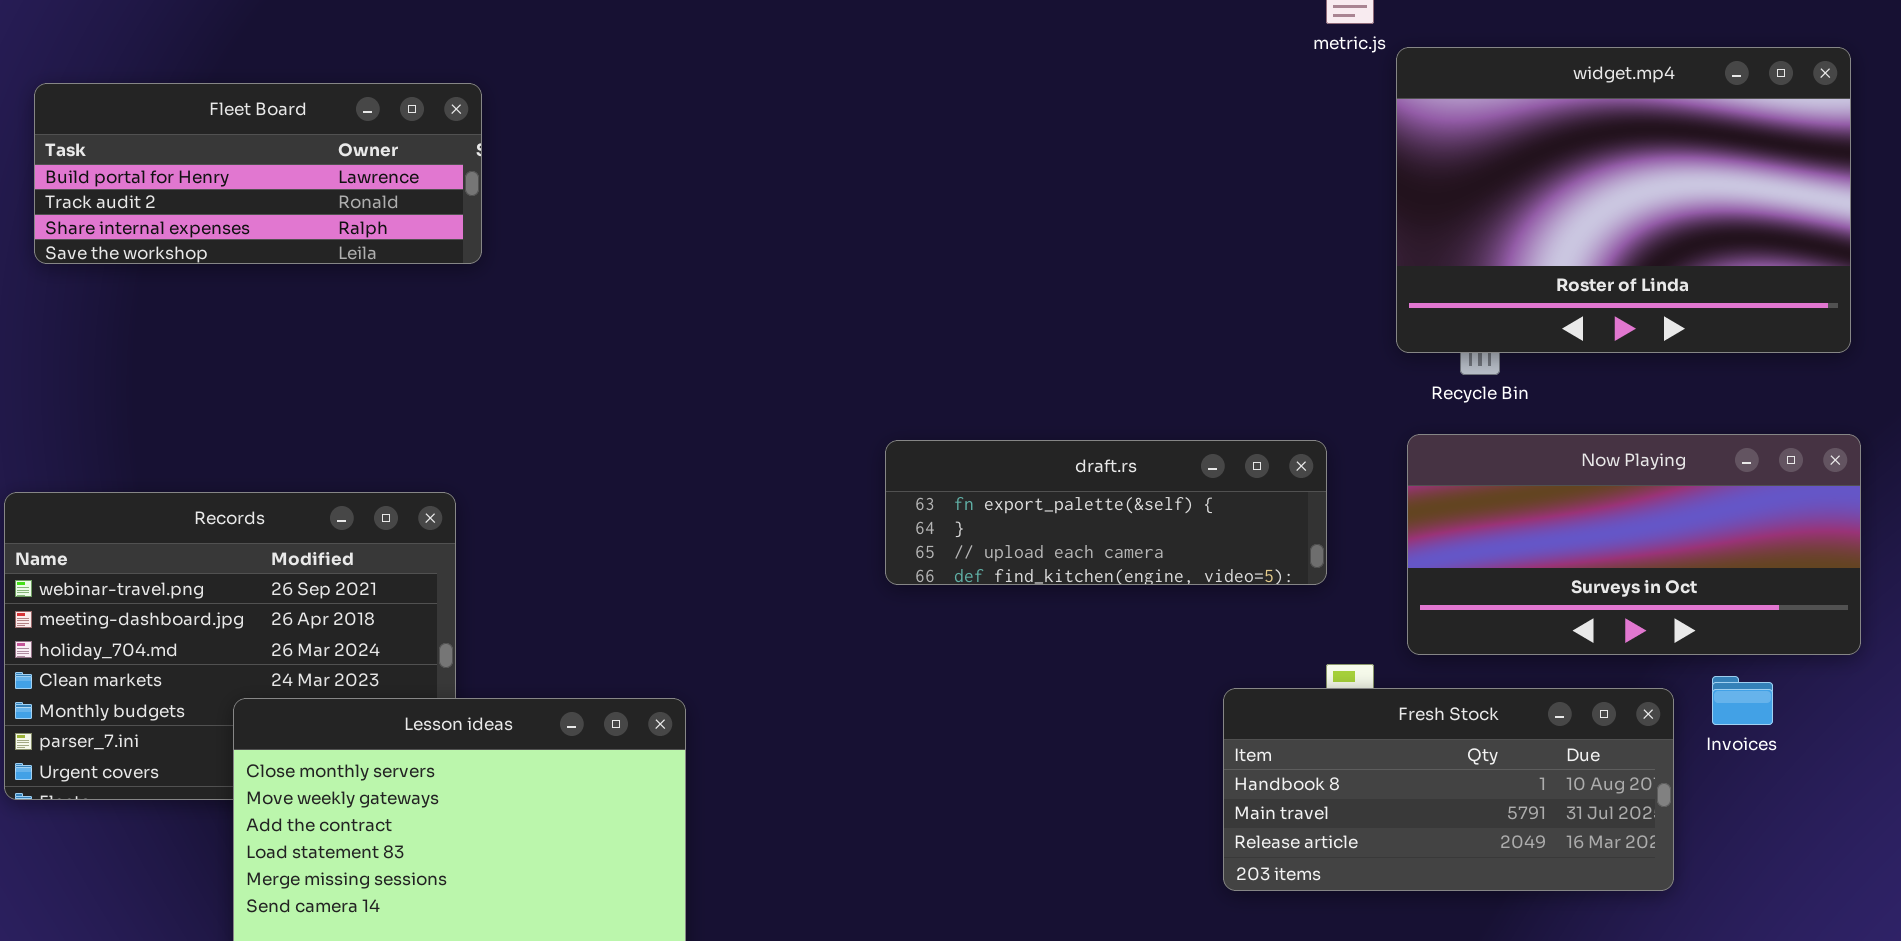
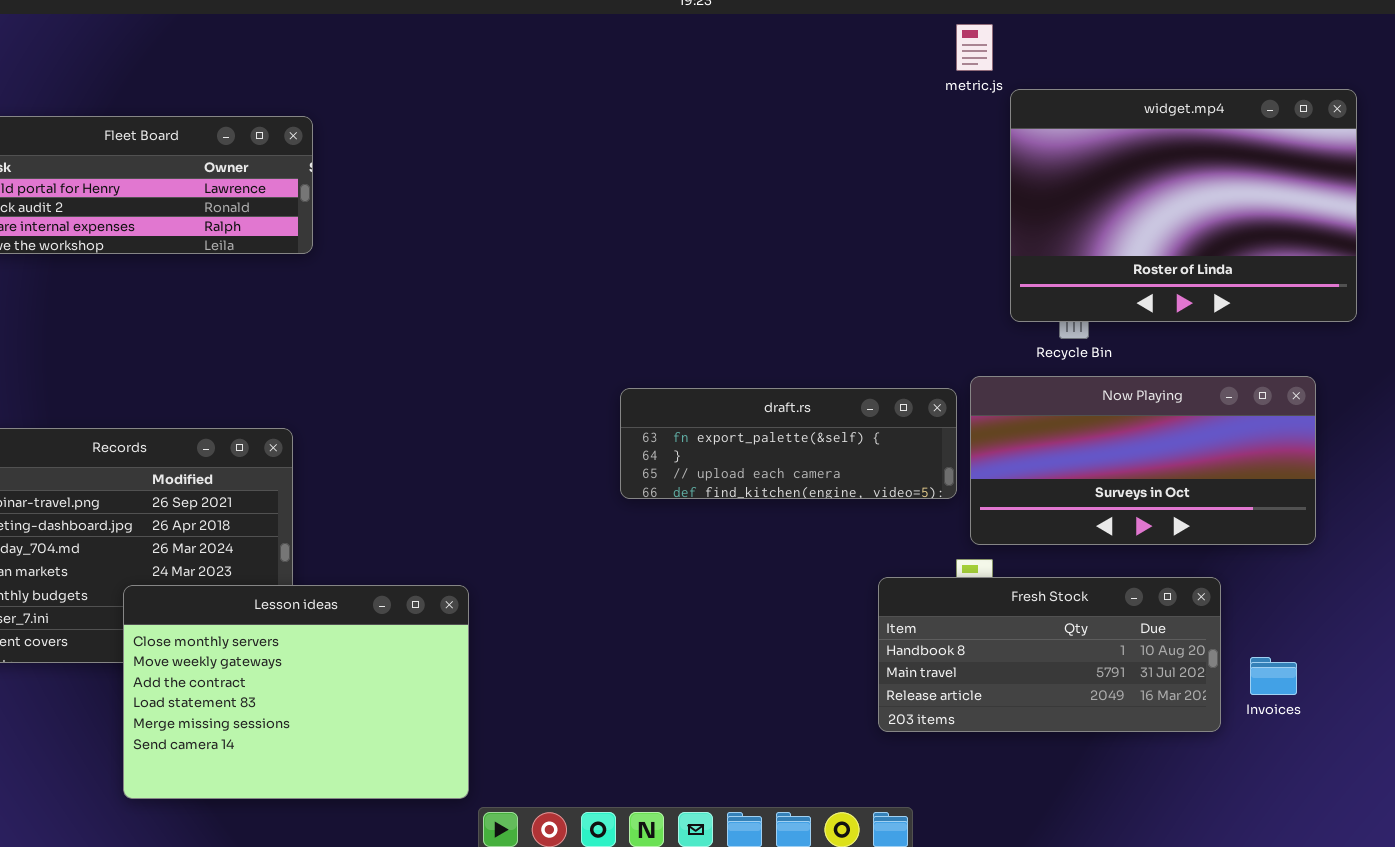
Now Playing: [1407,434,1861,655] -> [970,376,1316,545], moved
Invoices: [1712,676,1773,725] -> [1250,657,1297,695], moved

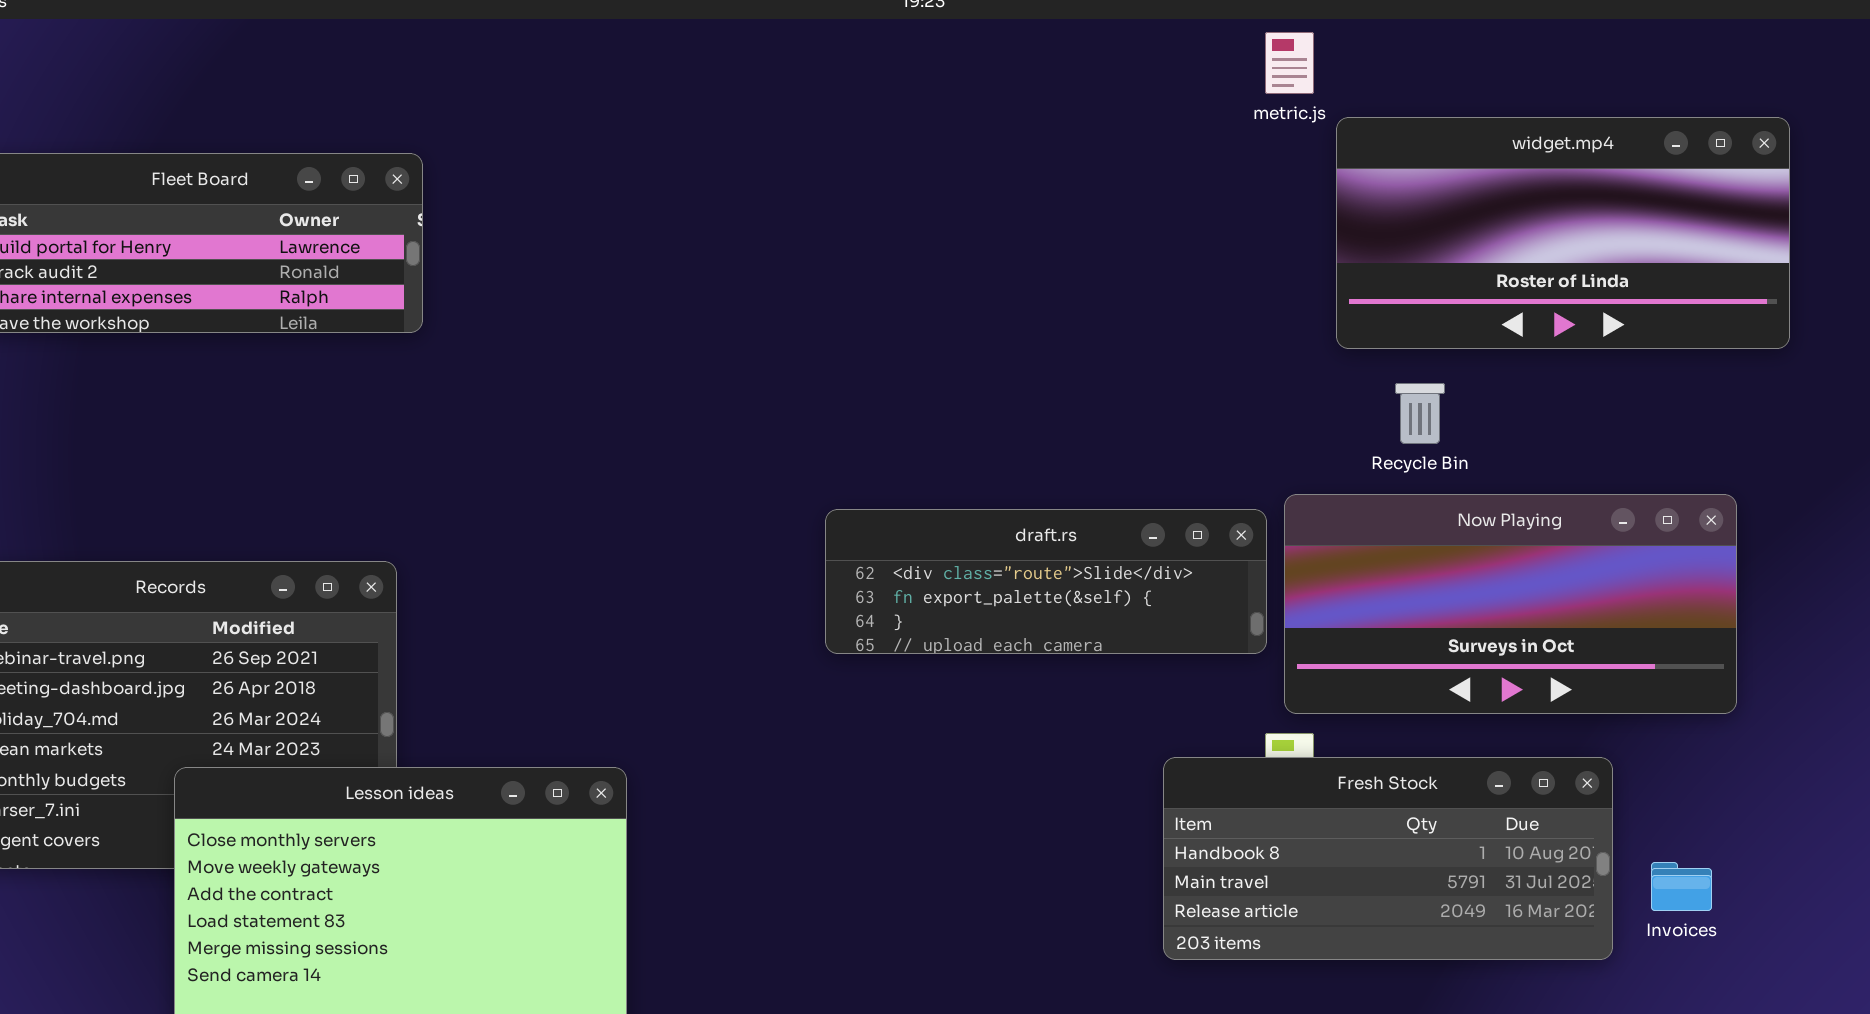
widget.mp4: [1010,89,1357,322] -> [1336,117,1790,349], resized
draft.rs: [620,388,957,499] -> [825,509,1267,654], scrolled up 1 row

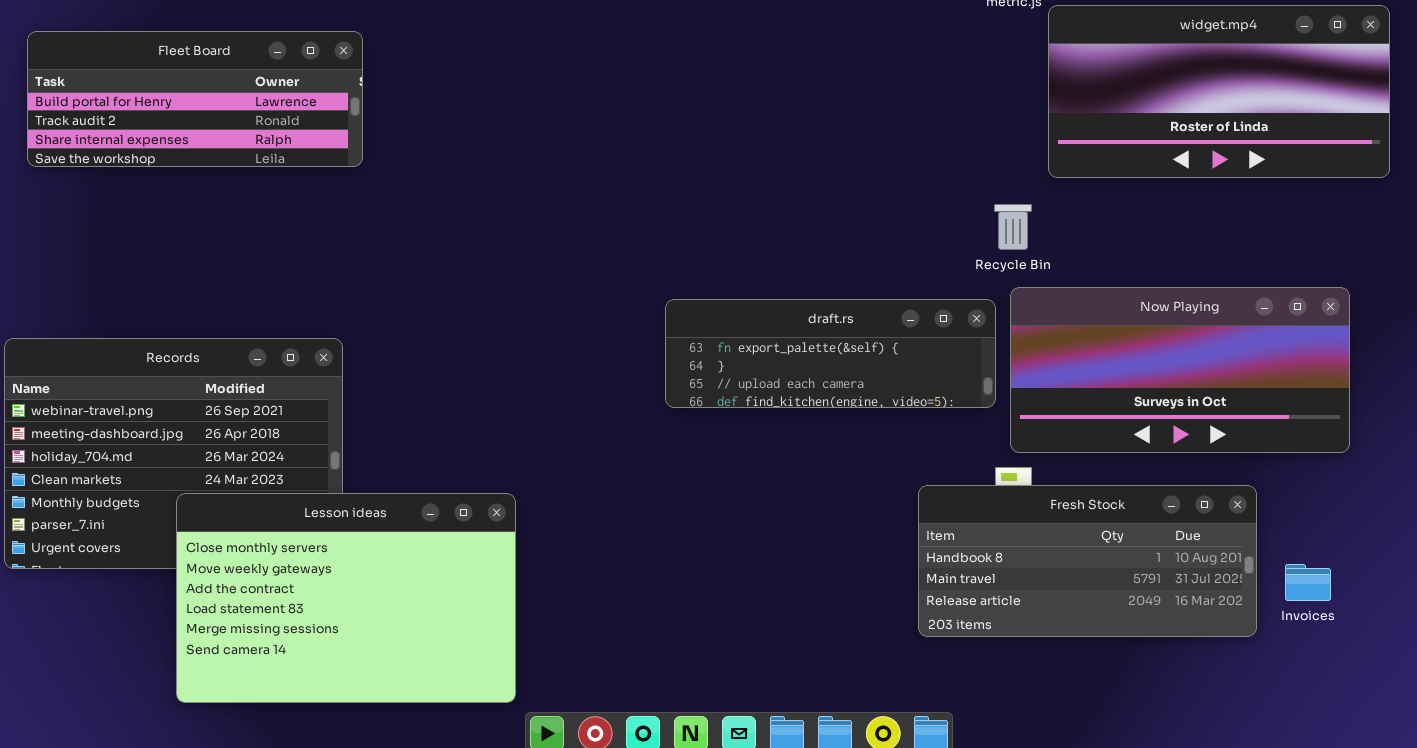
Recycle Bin: [1395,383,1445,444] -> [994,204,1032,250], moved
draft.rs: [825,509,1267,654] -> [665,299,996,408], scrolled down 1 row

